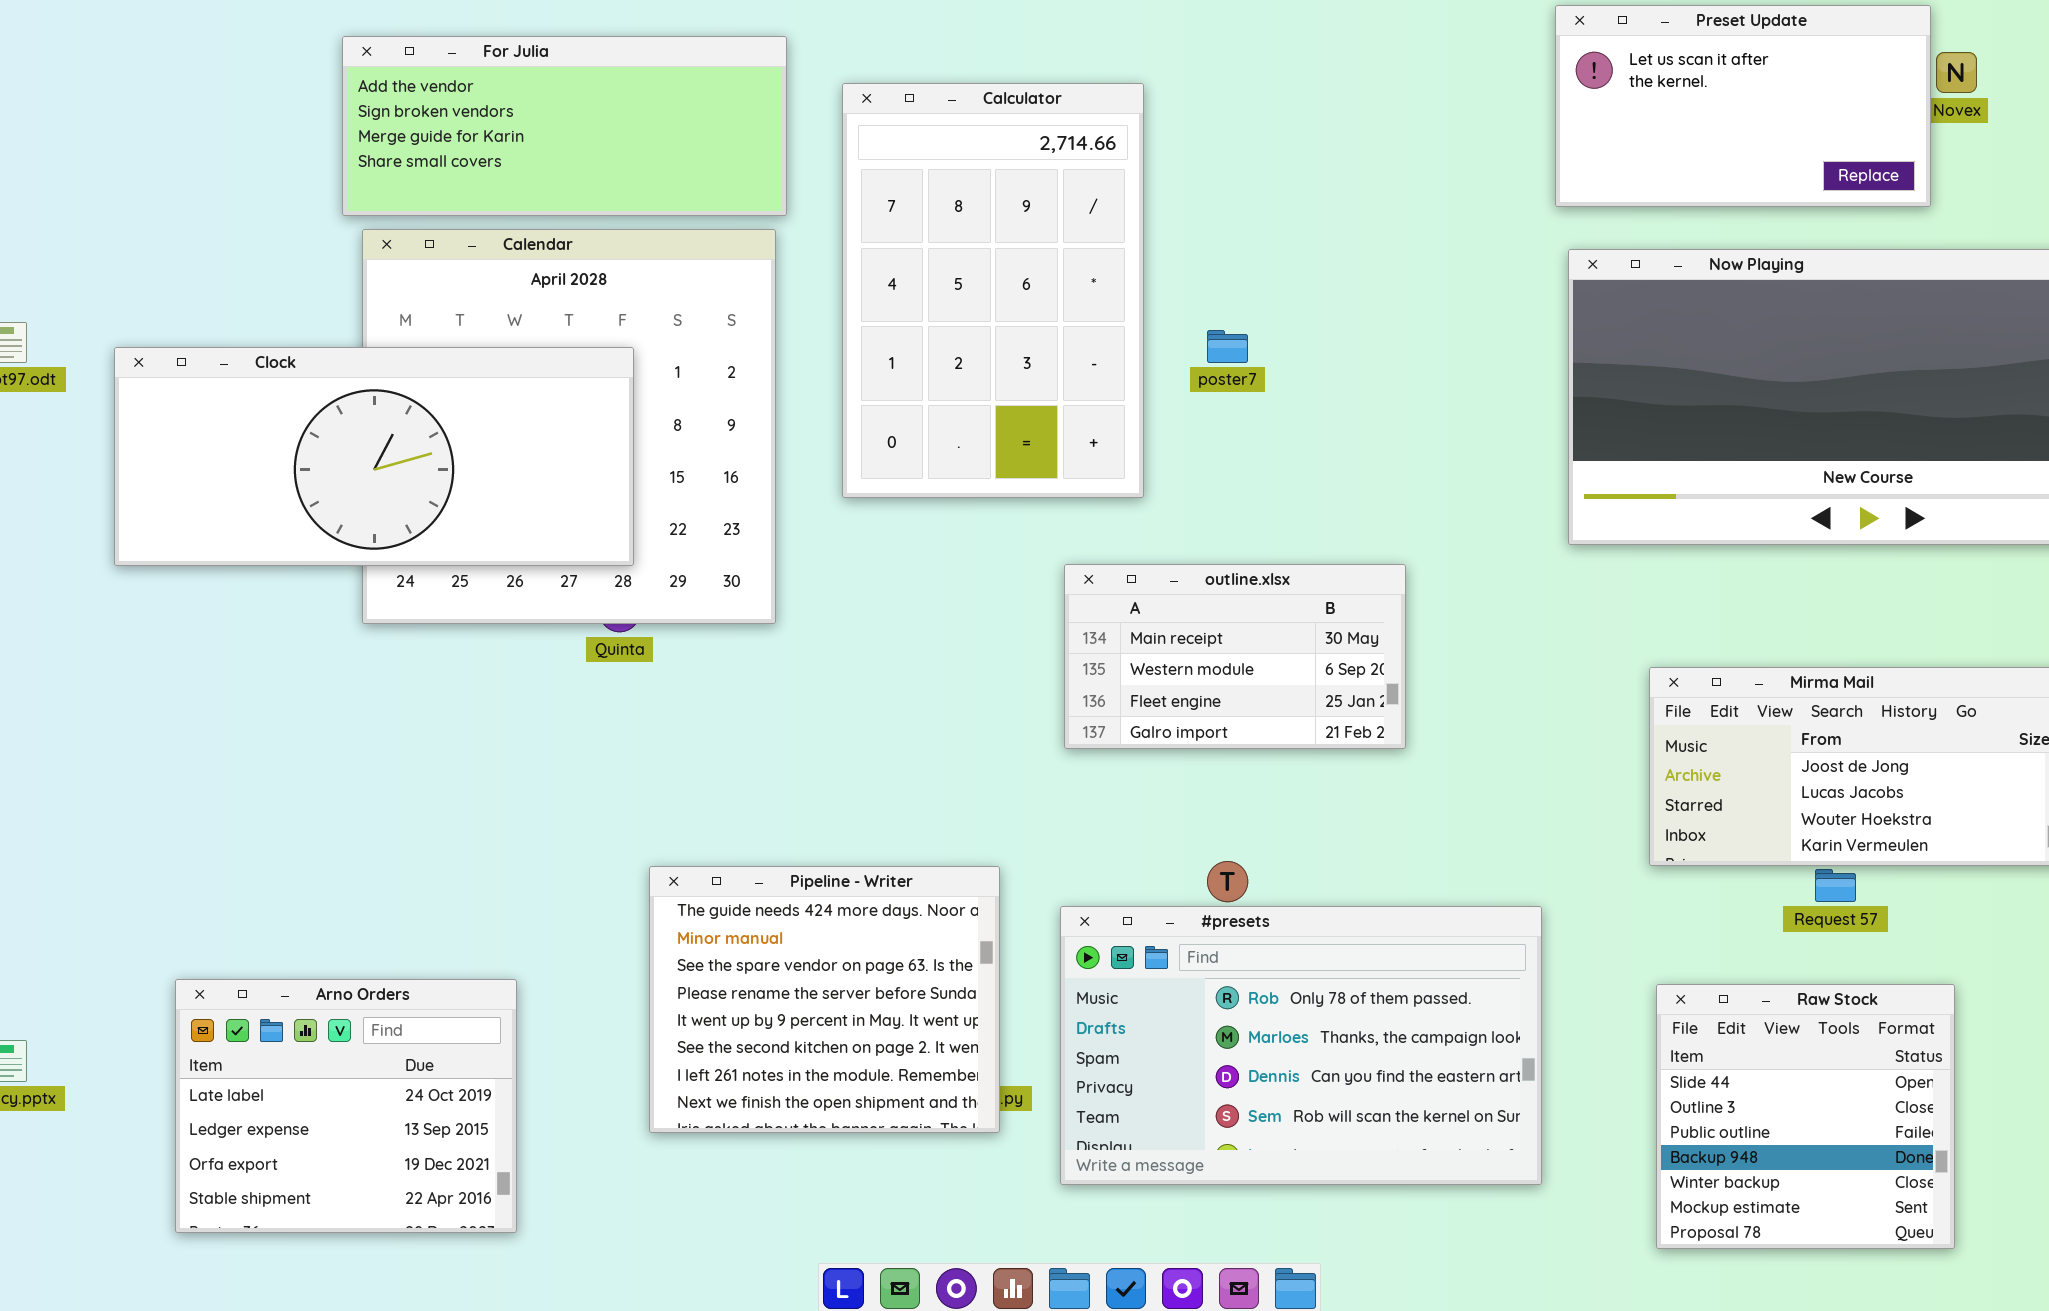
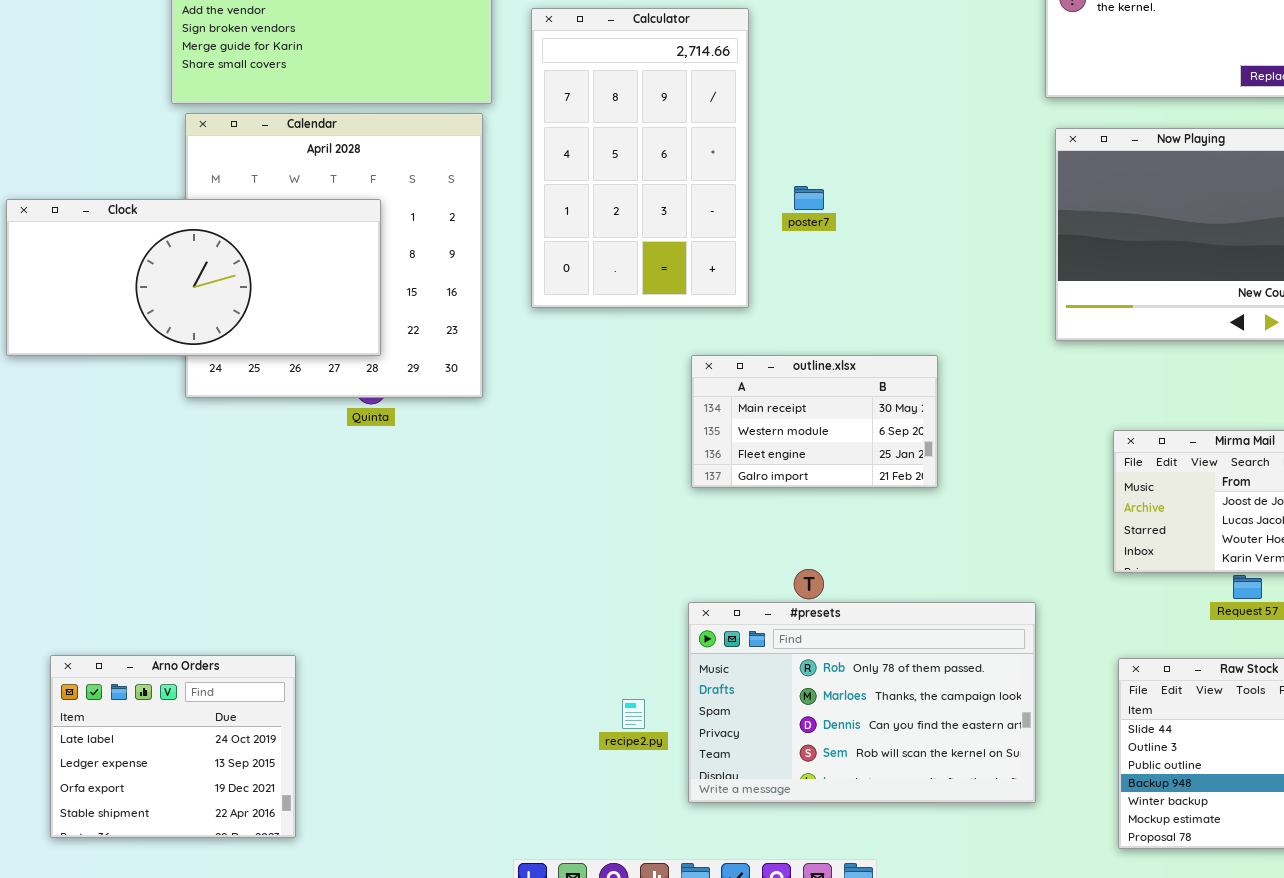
Pipeline - Writer: [649,866,1000,1133] -> none, closed

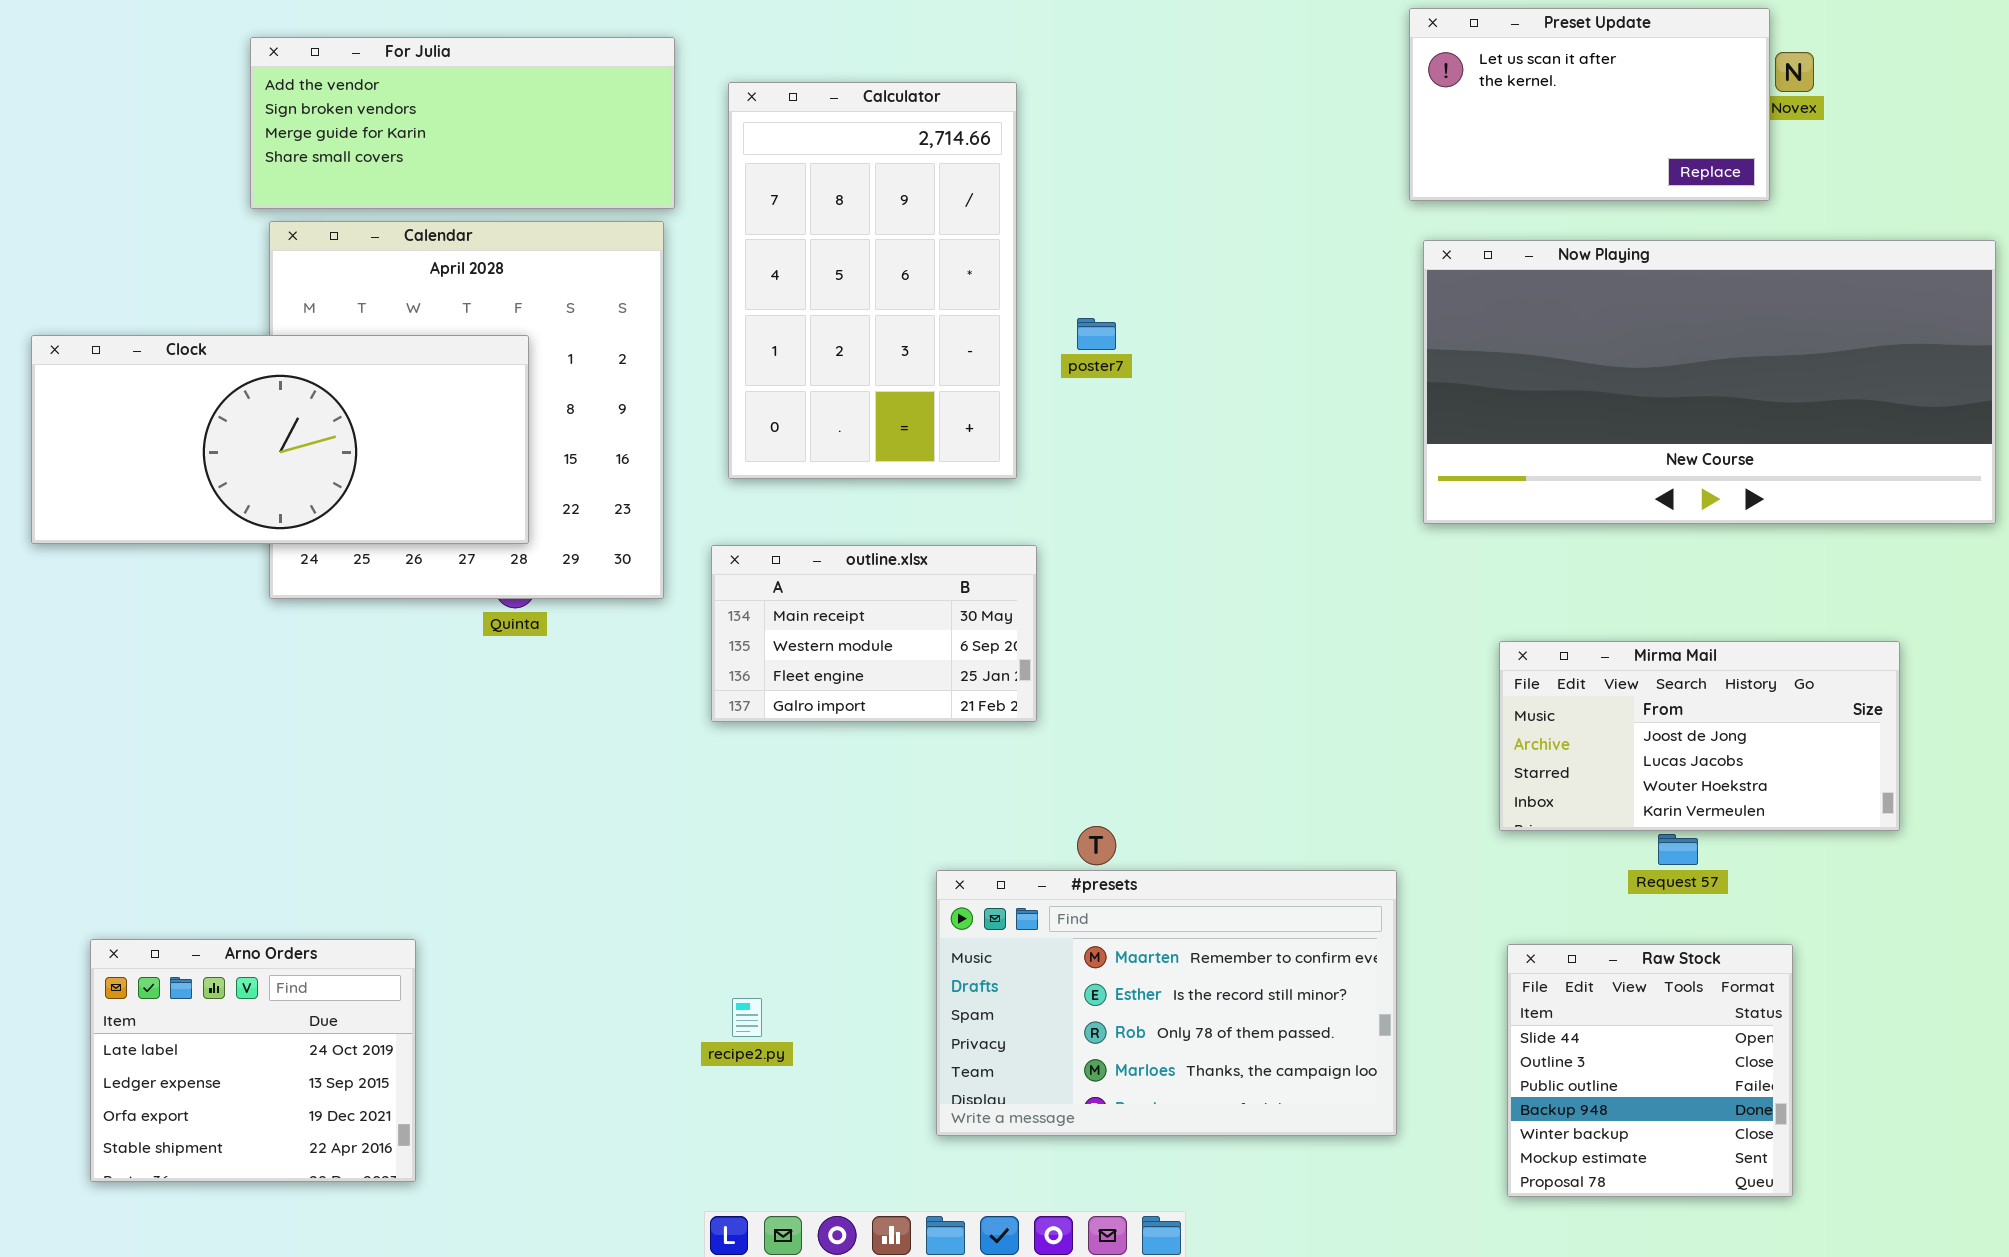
outline.xlsx: [691,355,938,488] -> [711,545,1037,722], moved
#presets: [688,602,1036,803] -> [936,870,1397,1136], scrolled up 2 rows
recipe2.py: [622,699,645,729] -> [732,998,762,1037], moved

